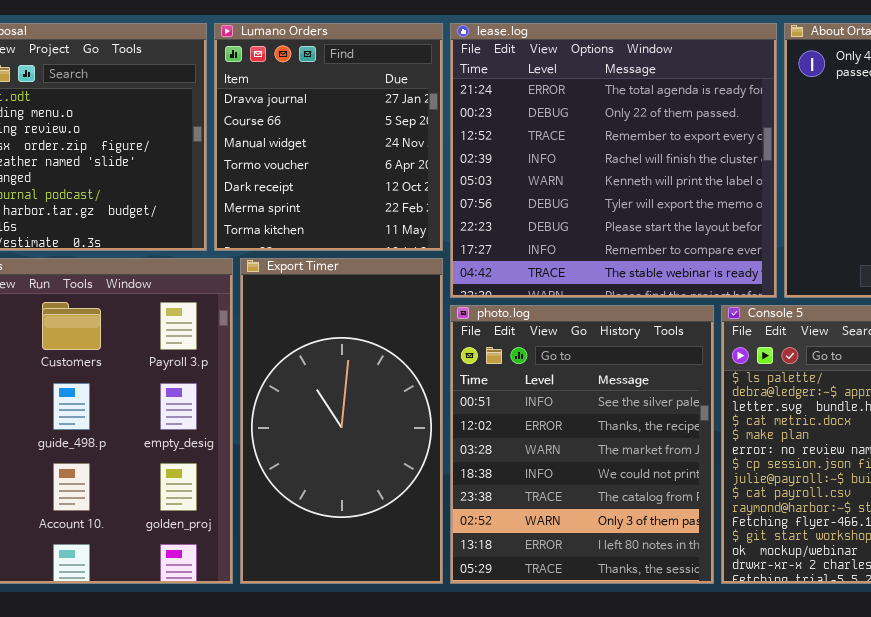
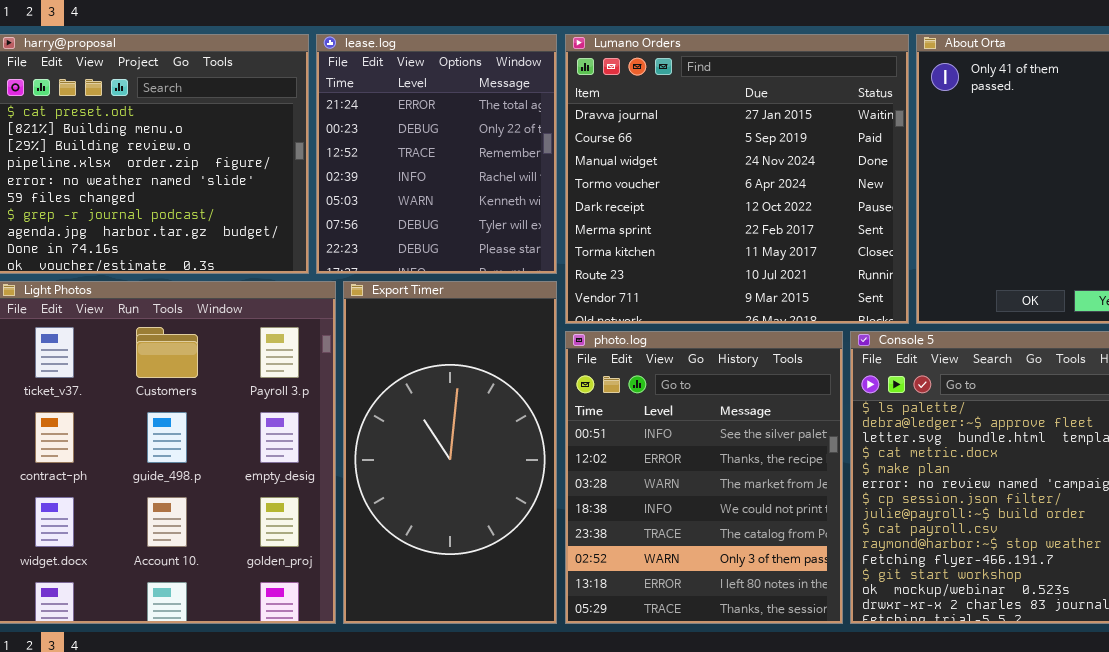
Lumano Orders: [214,23,443,251] -> [565,34,909,324], moved, resized
lease.log: [450,23,777,298] -> [316,34,557,274], moved, resized

